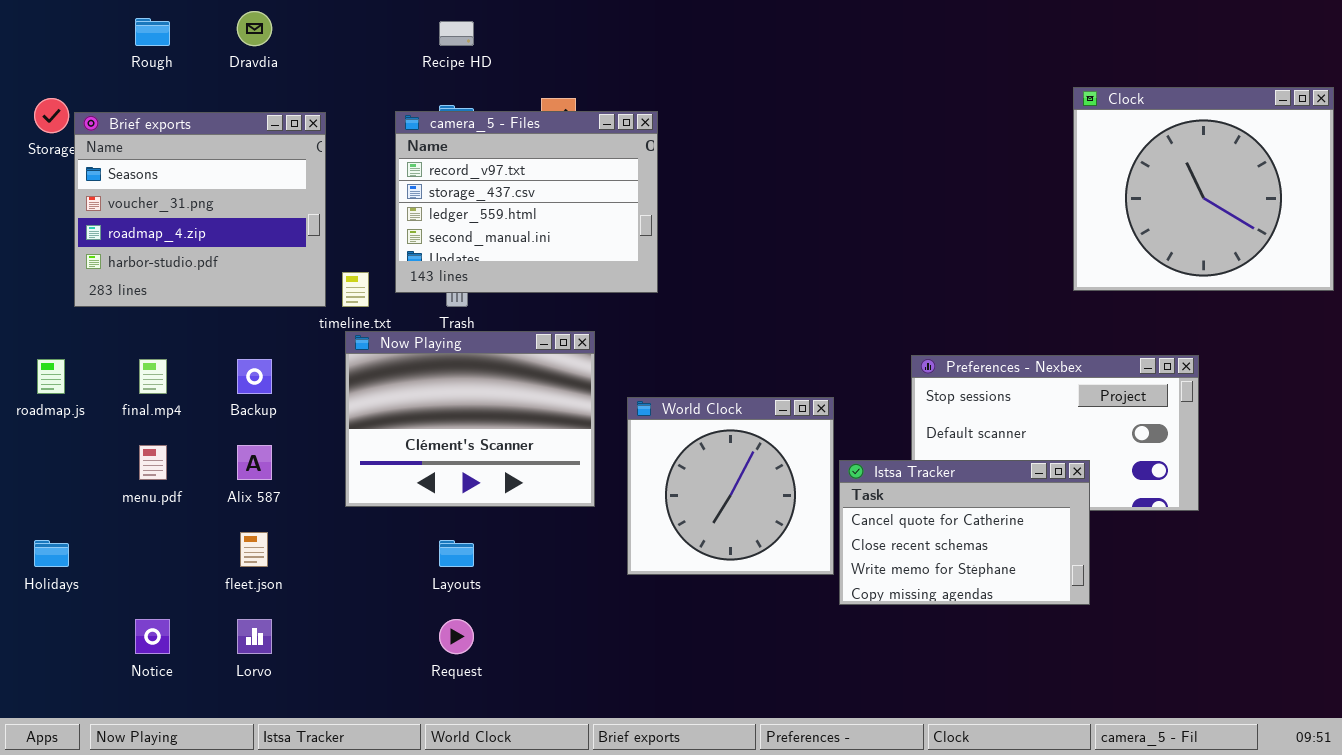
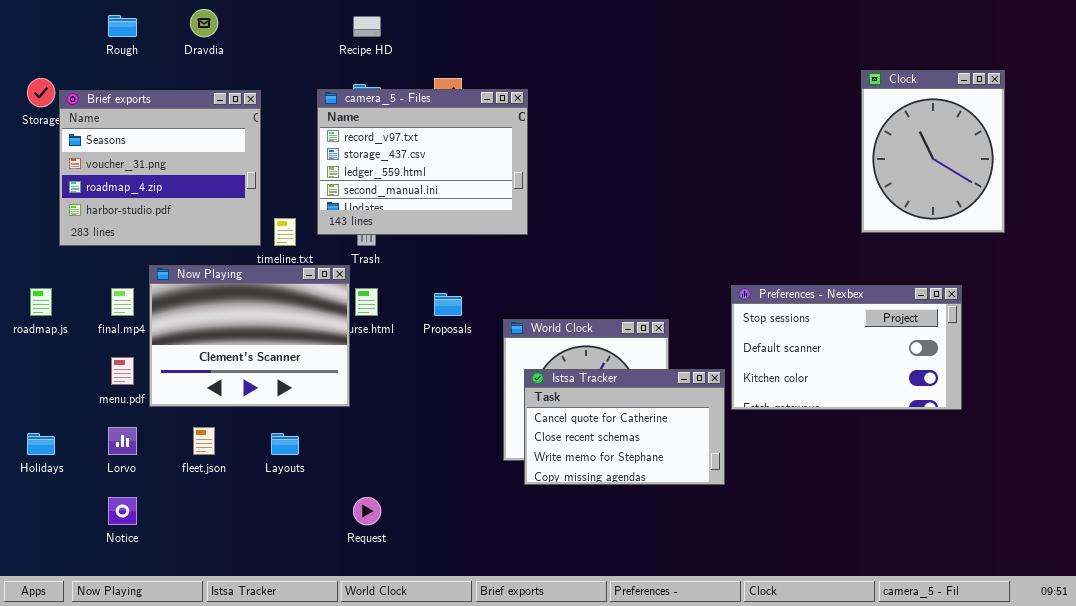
Clock: [1073,87,1334,291] -> [861,70,1005,233], resized
Now Playing: [345,331,595,507] -> [149,265,350,407], moved
Istsa Tracker: [839,460,1090,605] -> [524,369,725,485], moved
Layouts: [439,540,474,567] -> [271,433,299,455], moved
Lorvo: [237,619,272,654] -> [108,427,137,455], moved

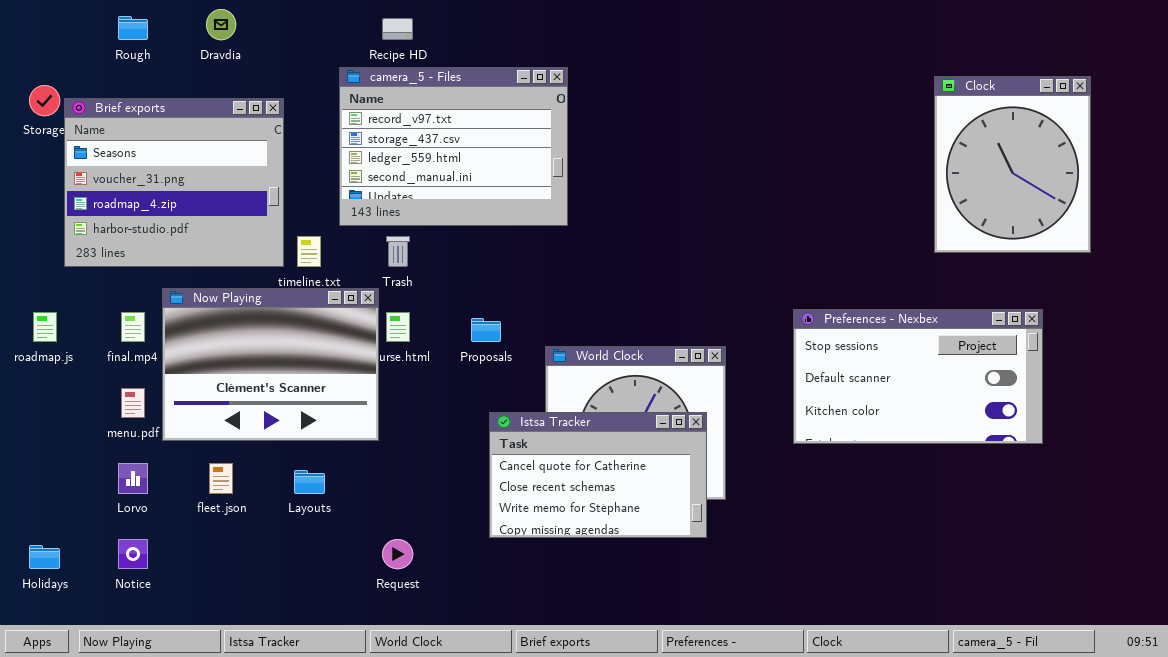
camera_5 - Files: [317,89,528,235] -> [339,67,568,226], moved
Istsa Tracker: [524,369,725,485] -> [489,412,707,538], moved
Holidays: [27,433,55,455] -> [29,545,60,569], moved

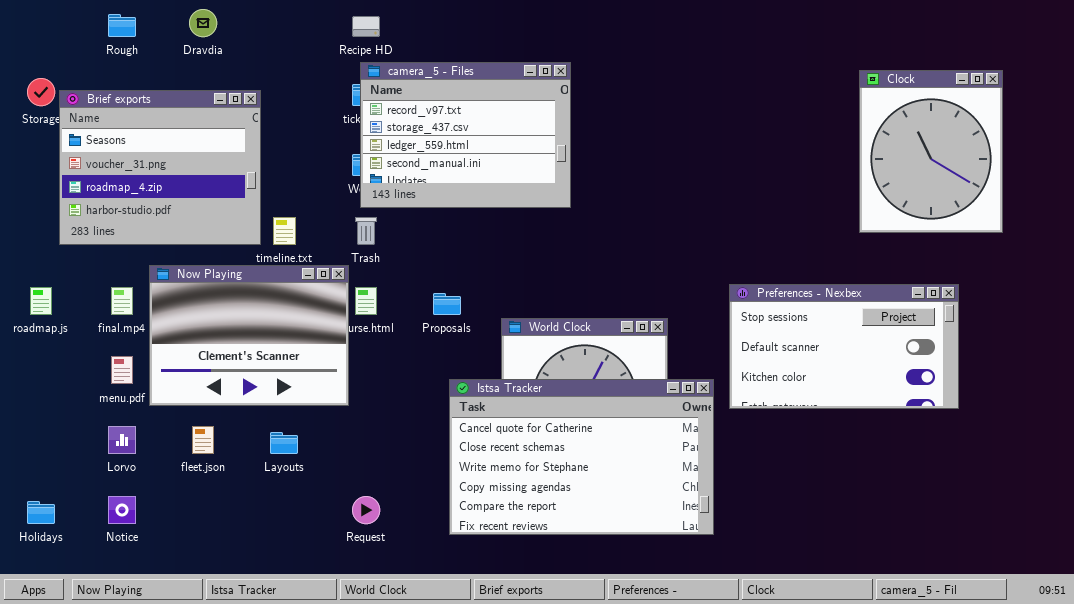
camera_5 - Files: [339,67,568,226] -> [360,62,571,208], moved
Istsa Tracker: [489,412,707,538] -> [449,379,714,535], resized

